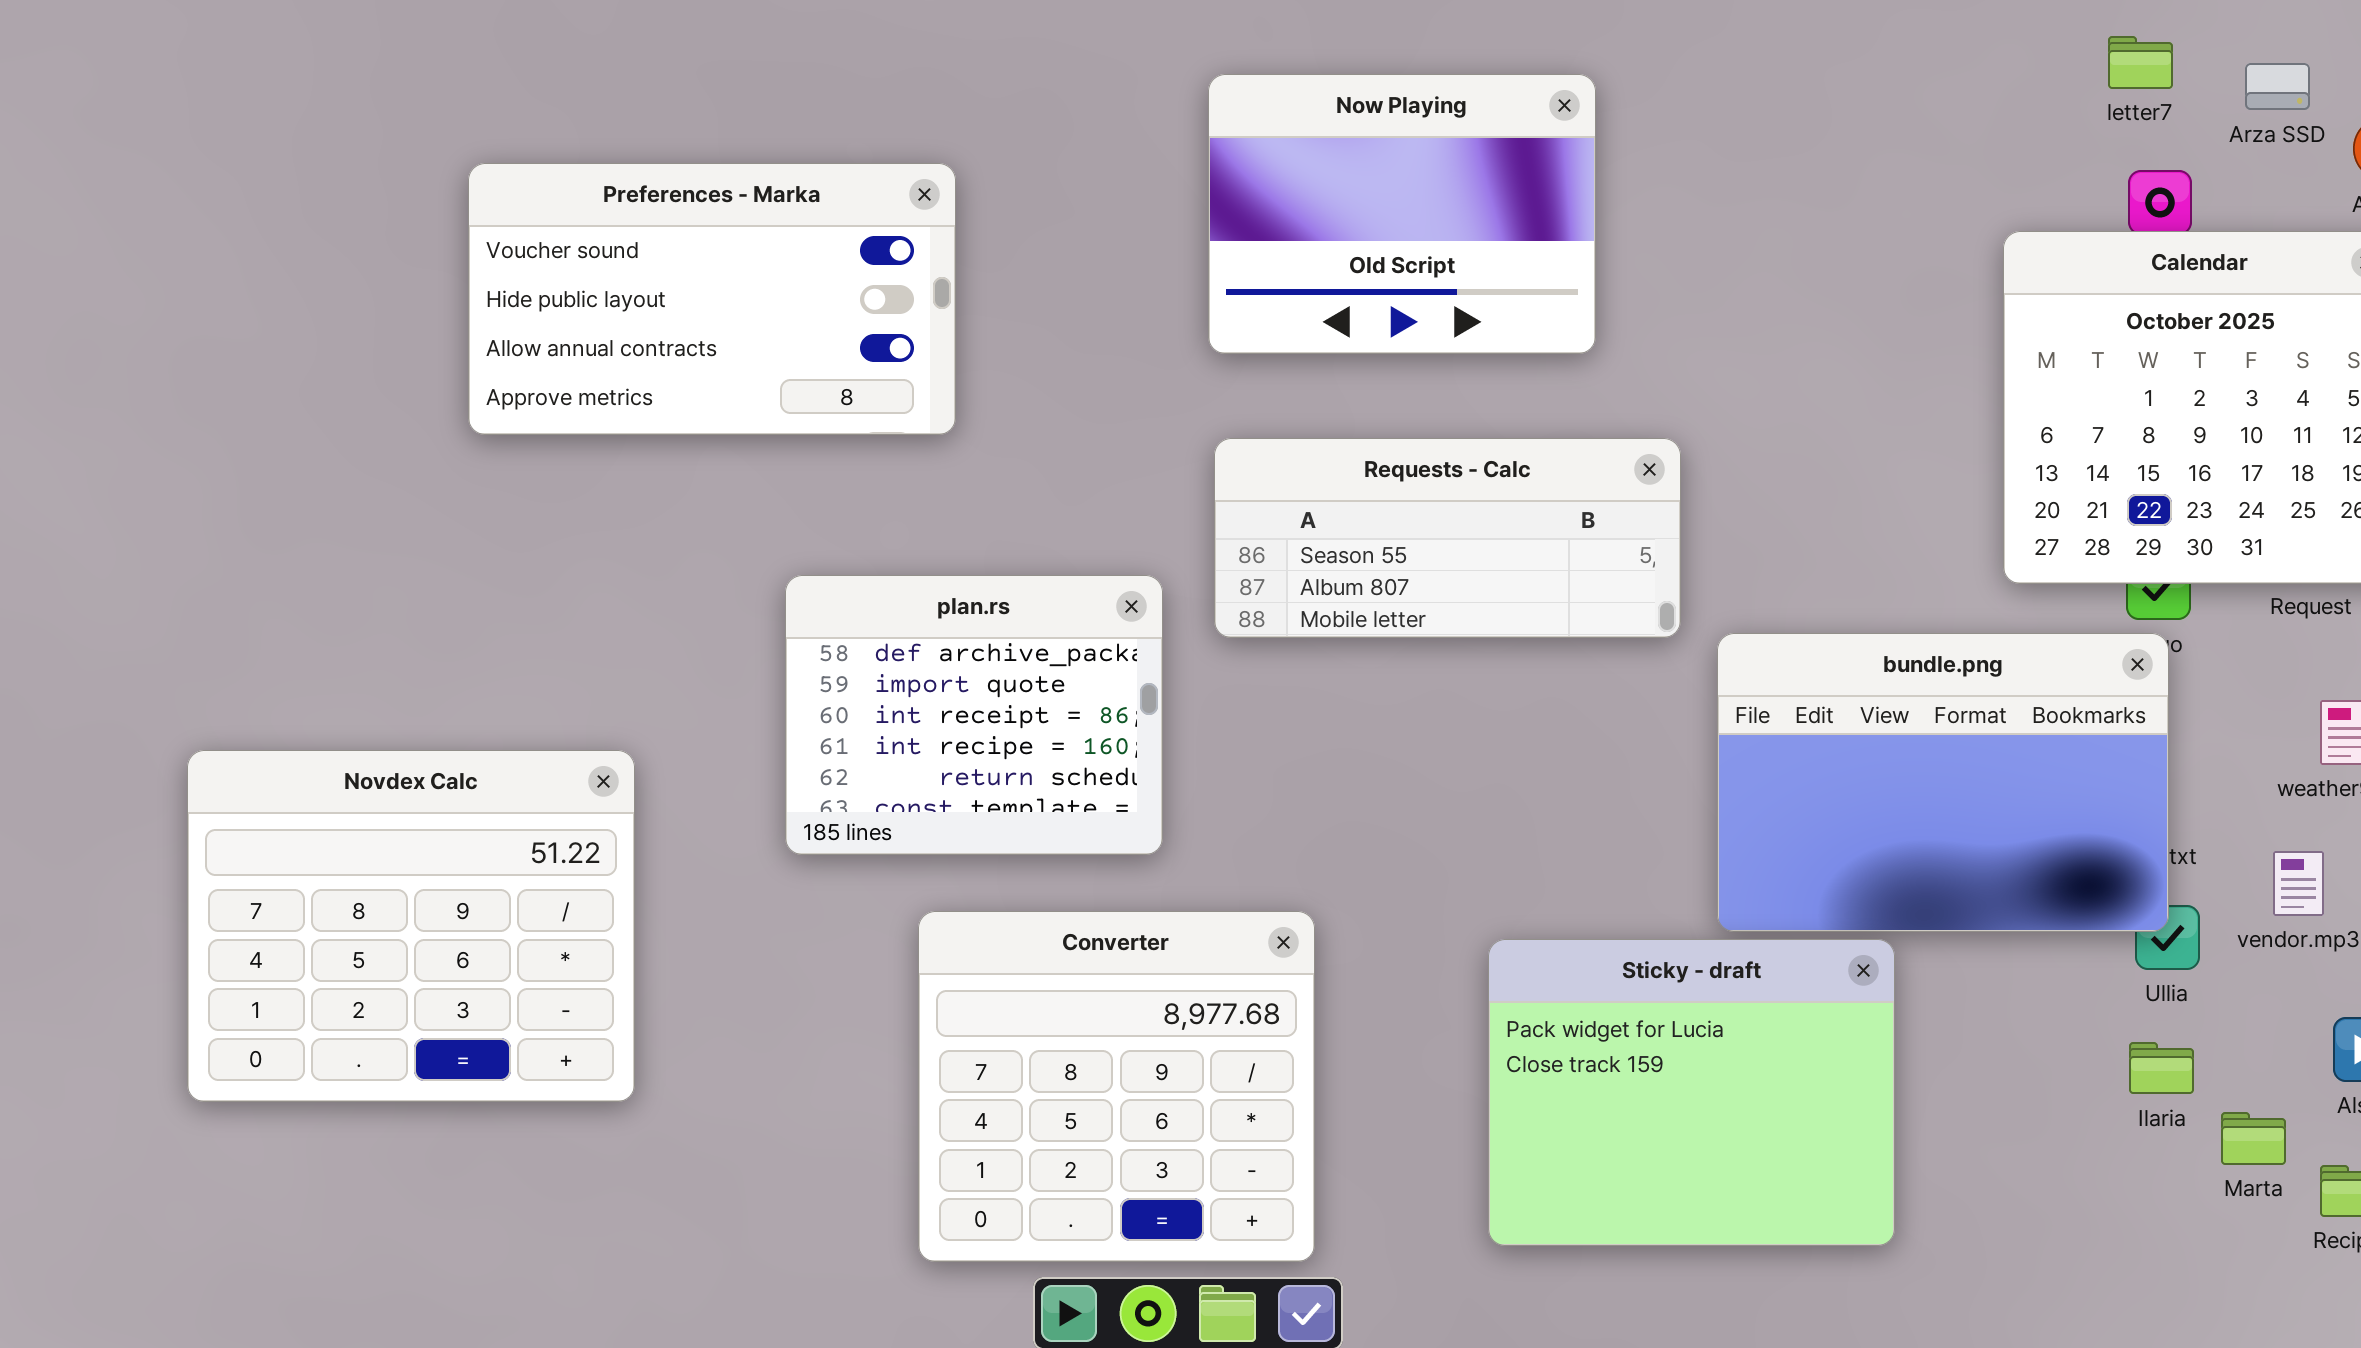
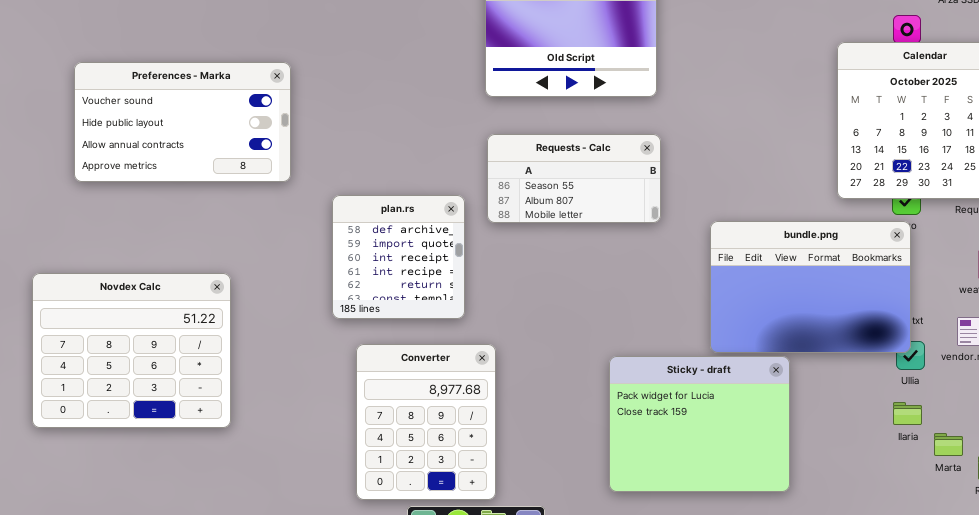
Preferences - Marka: [468,163,956,435] -> [74,62,291,182], moved
Requests - Calc: [1214,438,1681,638] -> [487,134,661,223], resized
plan.rs: [785,575,1163,855] -> [332,195,465,319], resized
Converter: [918,911,1315,1262] -> [356,344,496,500], resized

